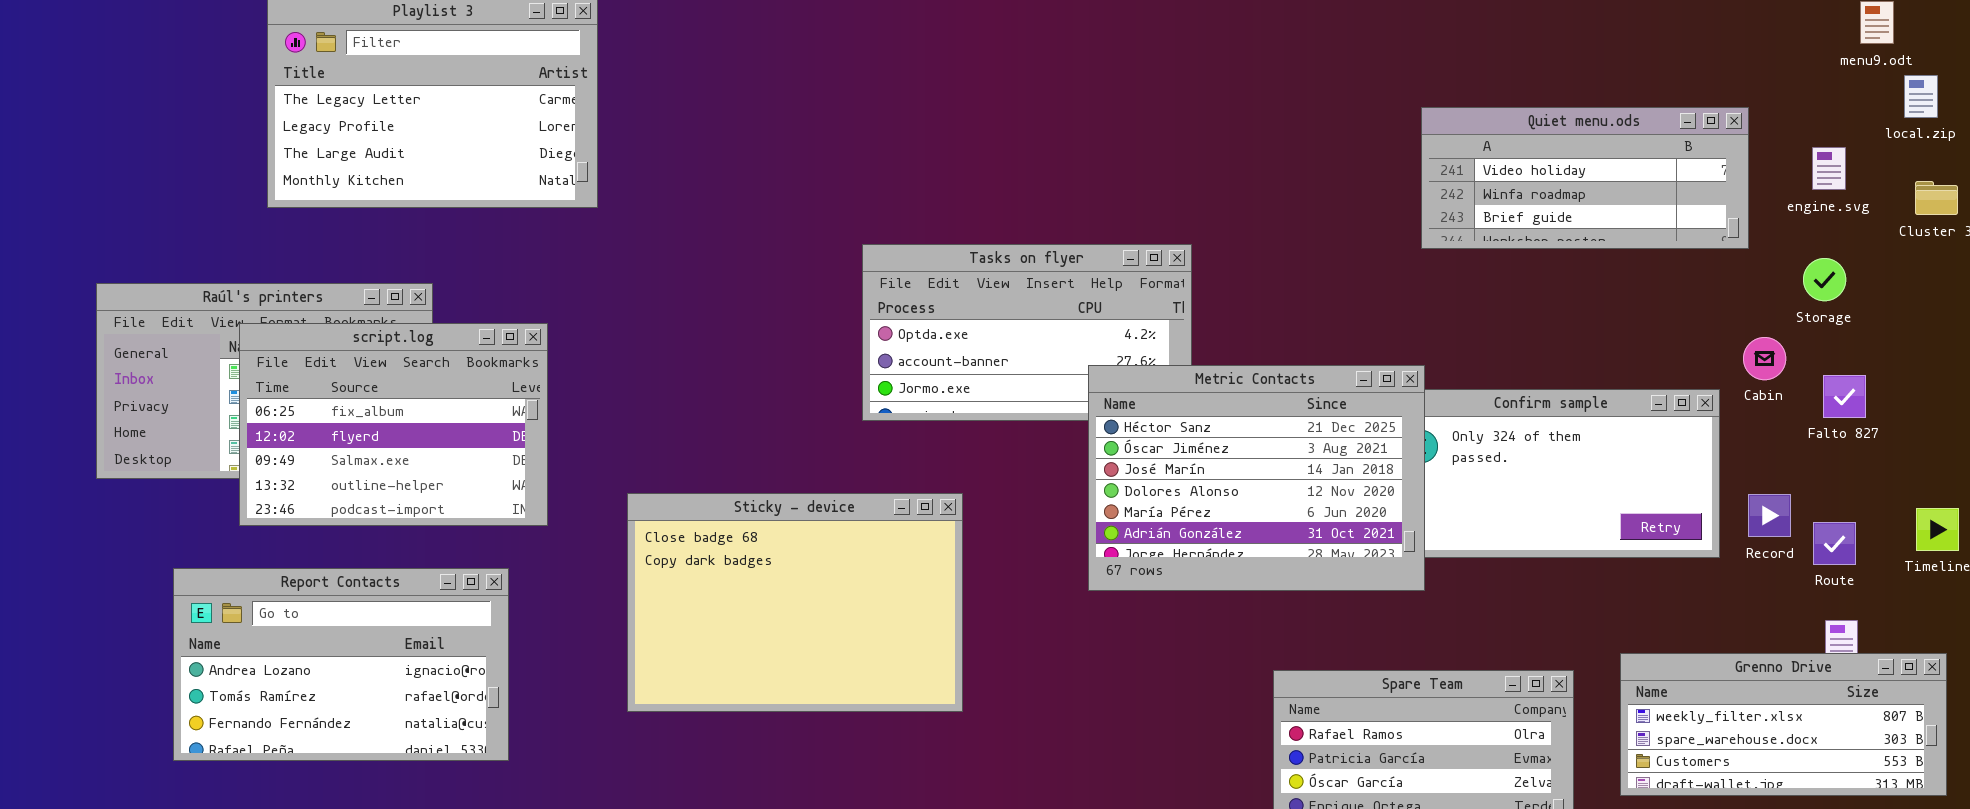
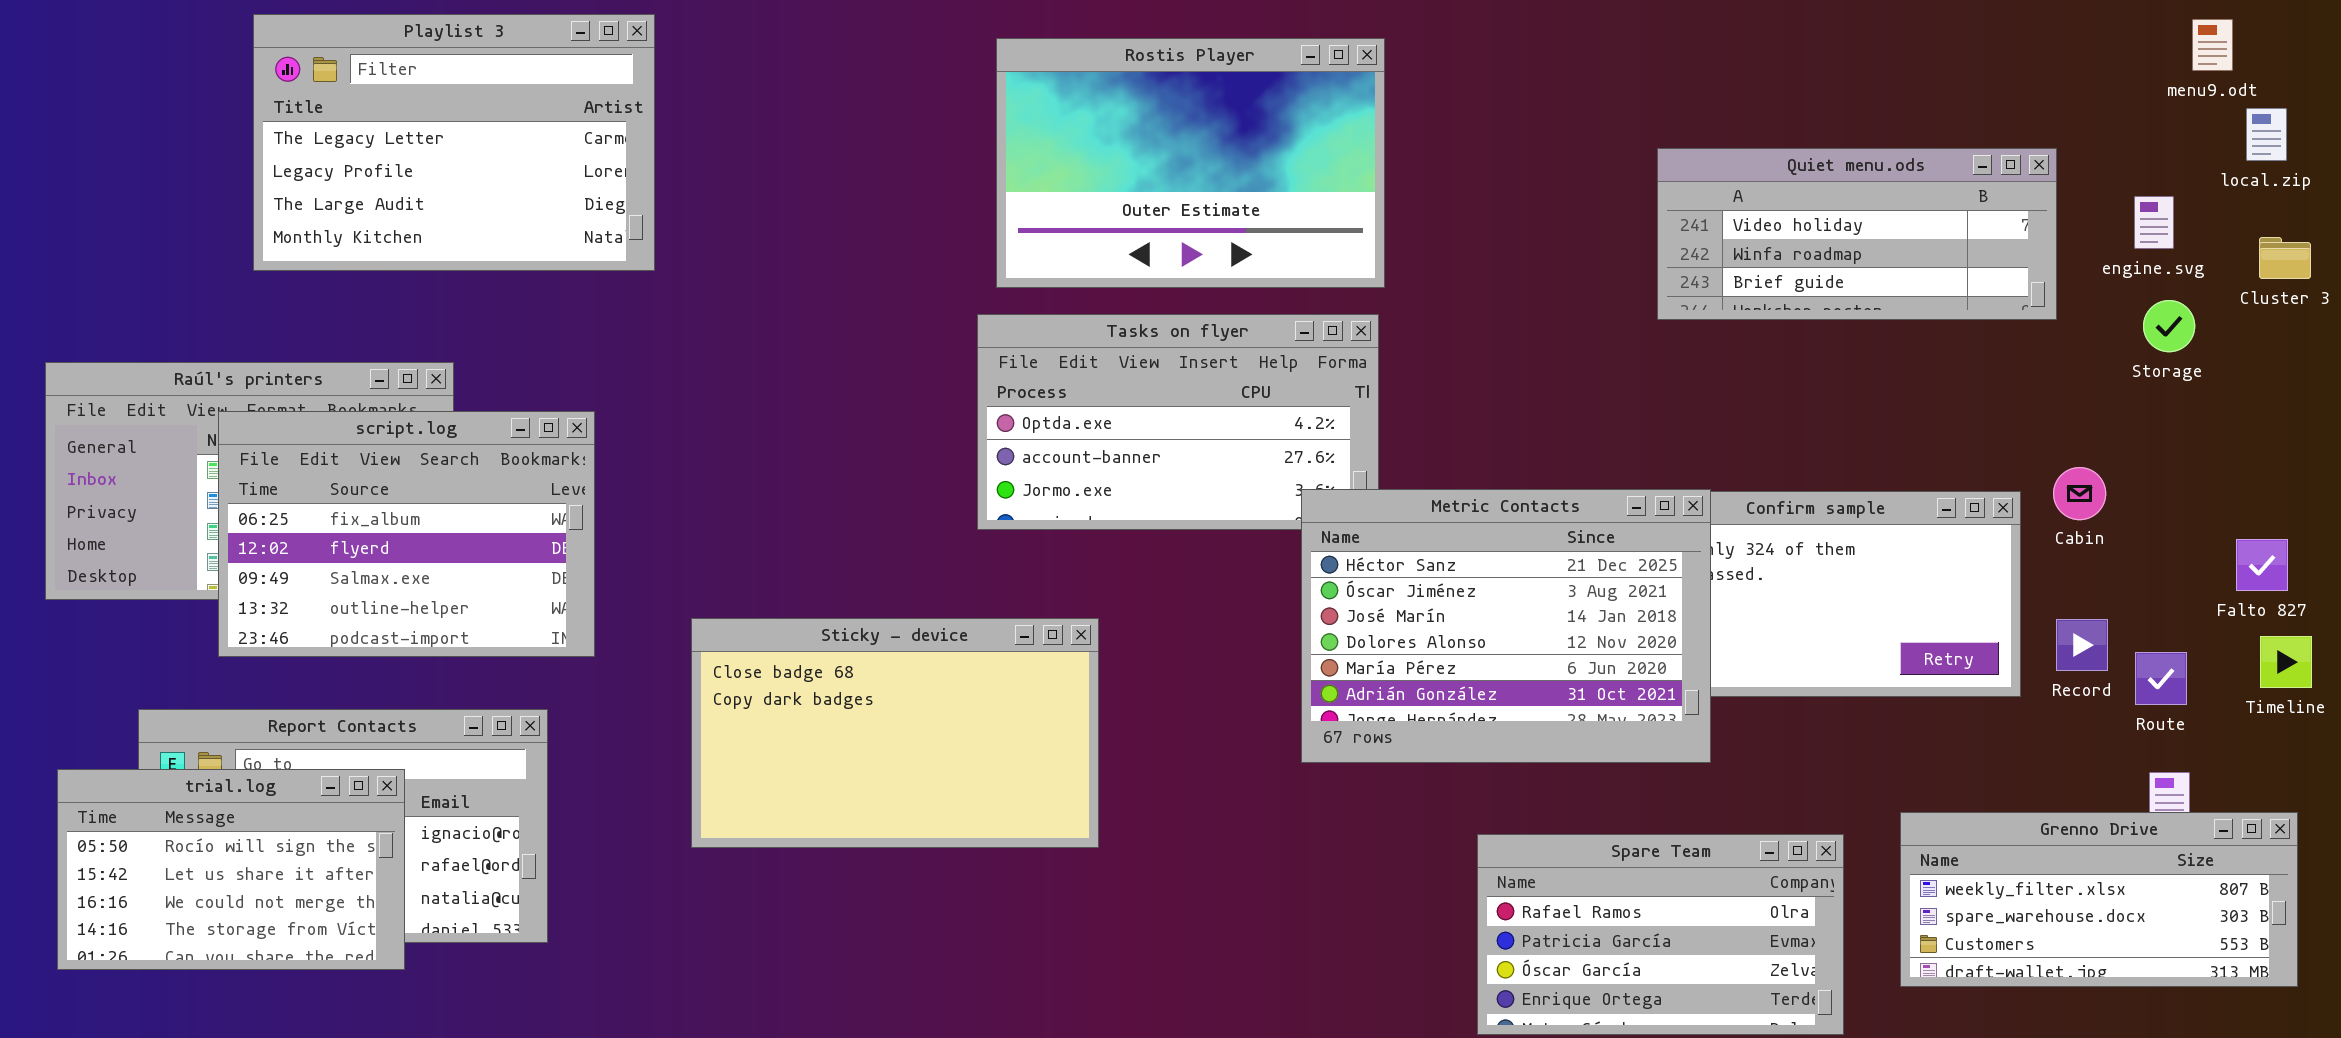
Rostis Player: none -> [996,38,1385,288], opened
Storage: [1803,258,1846,301] -> [2143,300,2195,352], moved
Cabin: [1743,337,1786,380] -> [2053,467,2106,520], moved
Metric Contacts: [1088,365,1425,591] -> [1301,489,1711,763], moved
Falto 827: [1823,375,1866,418] -> [2236,539,2288,591], moved
Sticky - device: [627,493,963,712] -> [691,618,1099,848], resized
trial.log: none -> [57,769,405,970], opened

